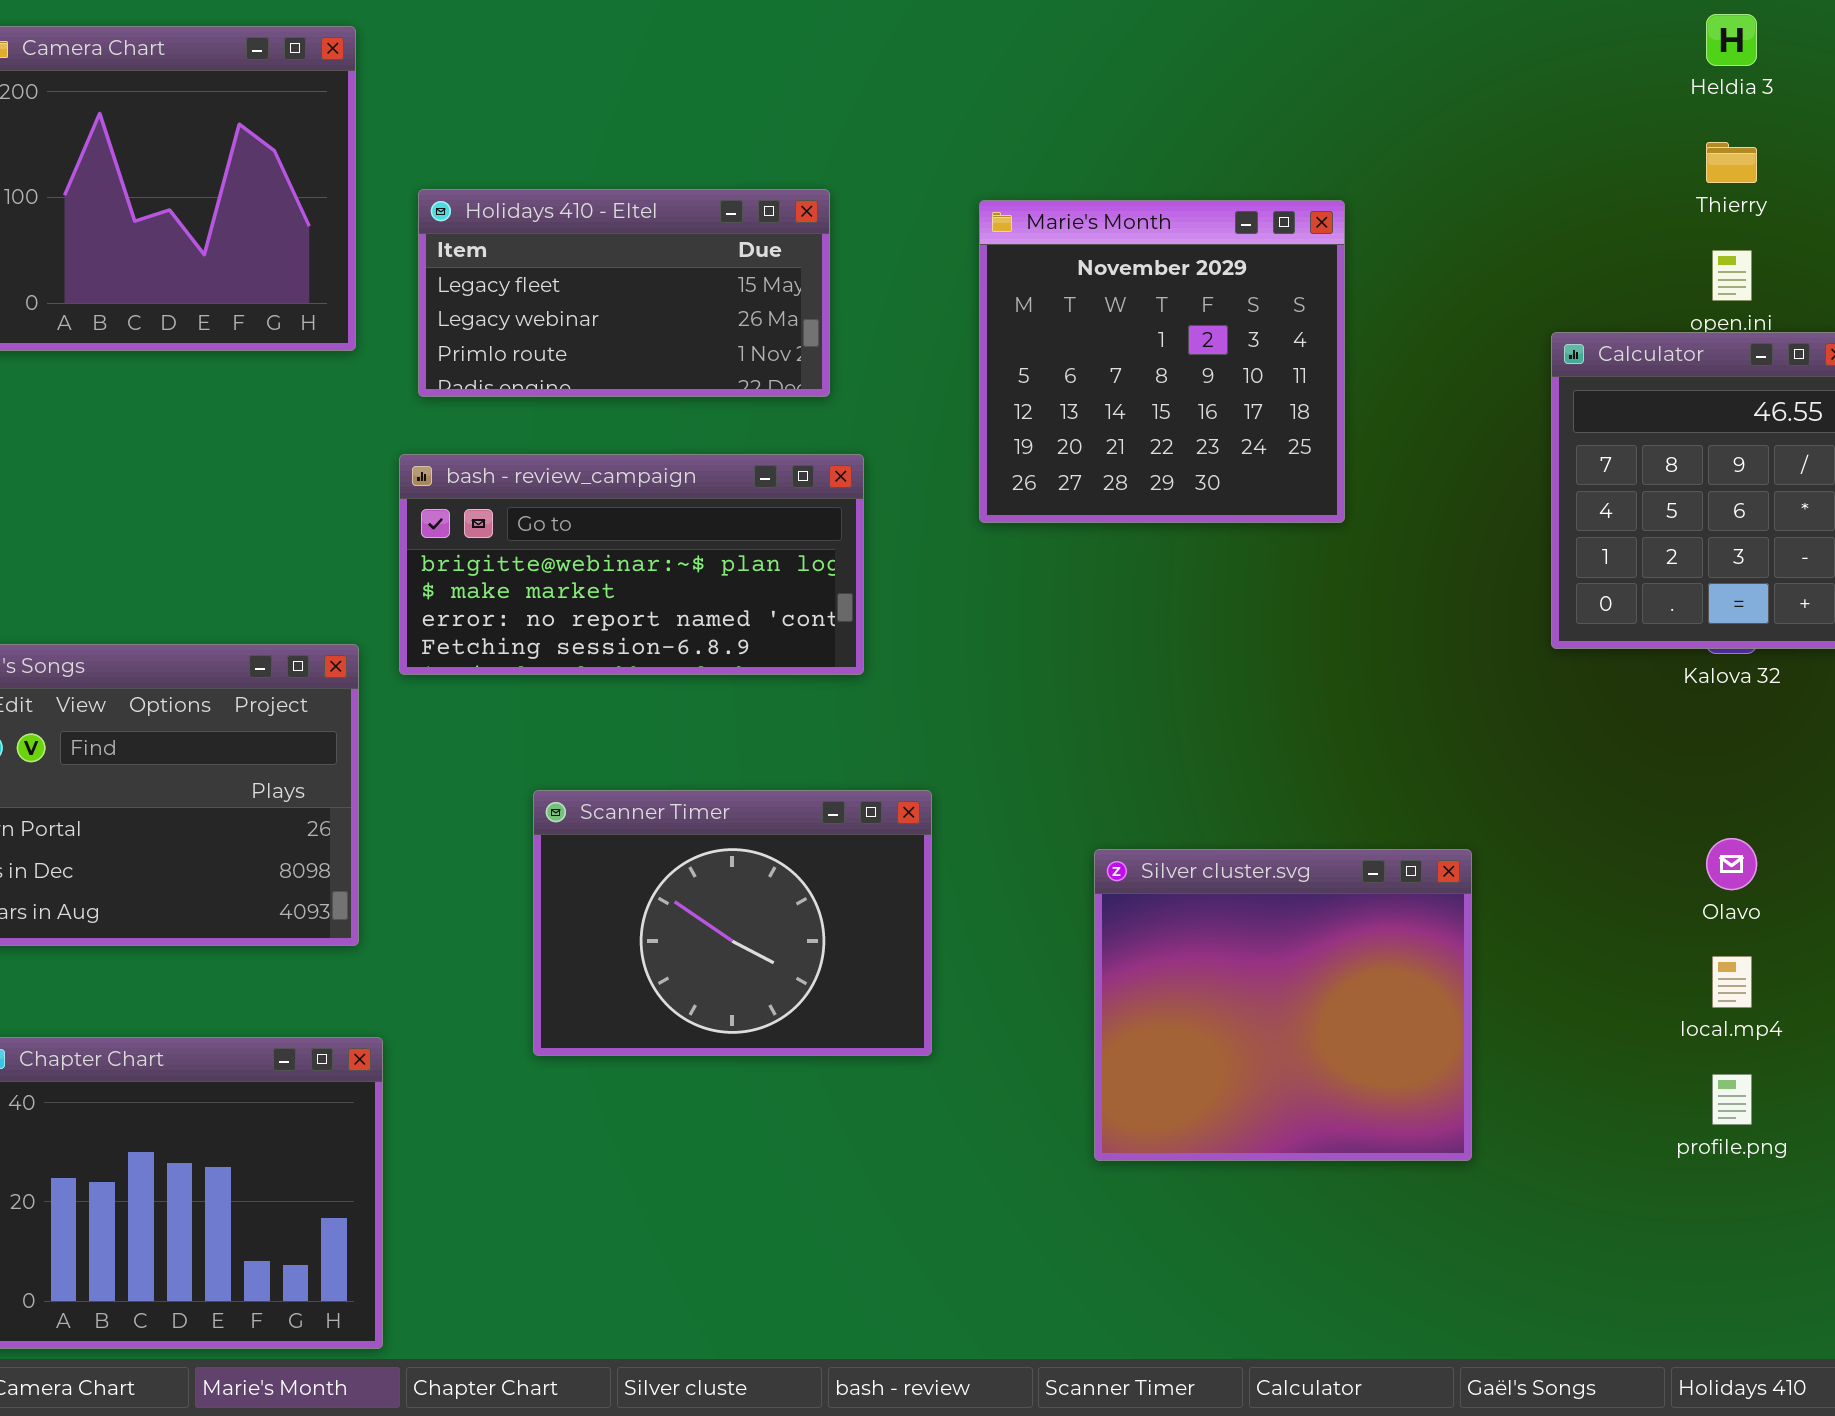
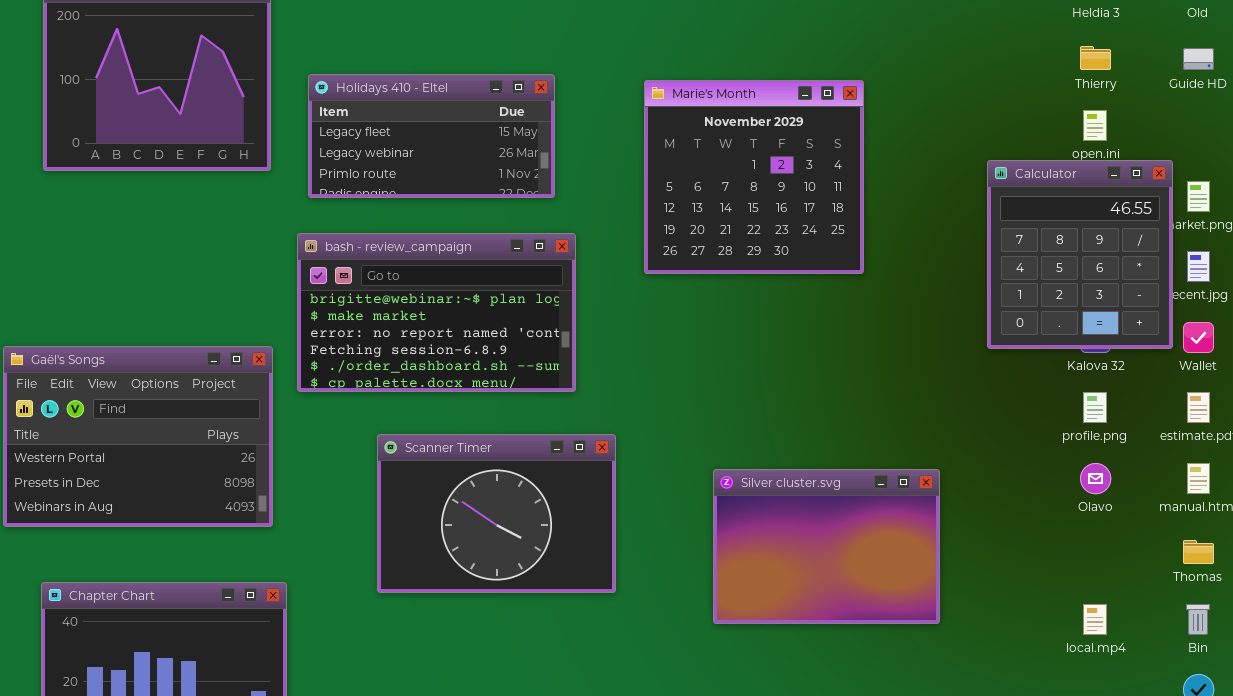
bash - review_campaign: [399,454,864,675] -> [297,233,576,392], resized
Silver cluster.svg: [1094,849,1472,1161] -> [713,469,940,624], resized
local.mp4: [1712,956,1752,1008] -> [1083,604,1107,635], moved
profile.png: [1712,1074,1752,1125] -> [1083,392,1107,423], moved

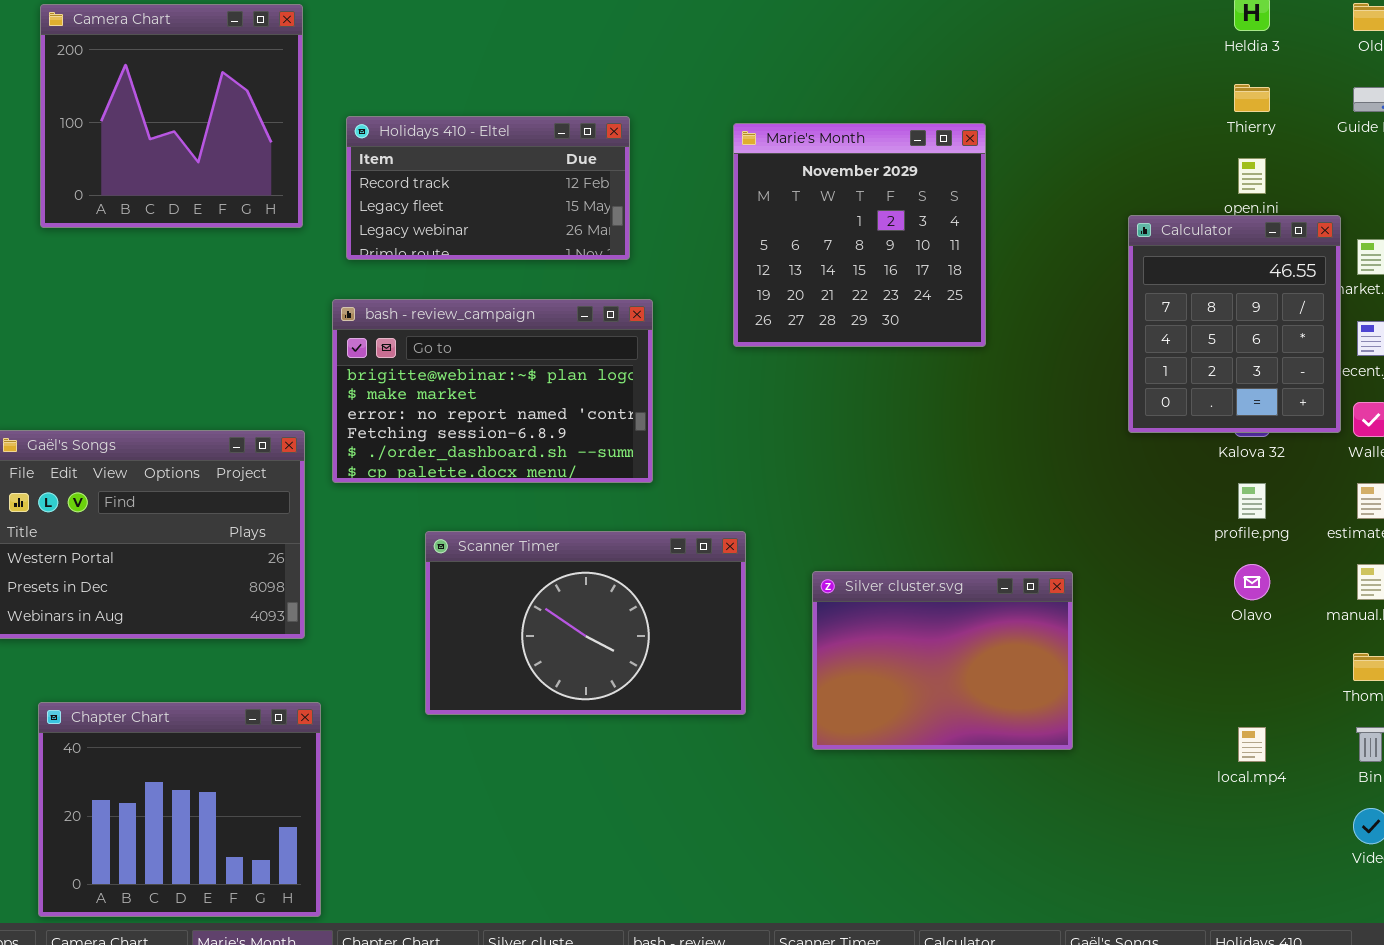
Holidays 410 - Eltel: [308,74,555,198] -> [346,116,630,260], scrolled up 1 row
Scanner Timer: [377,434,616,593] -> [425,531,746,715], resized

